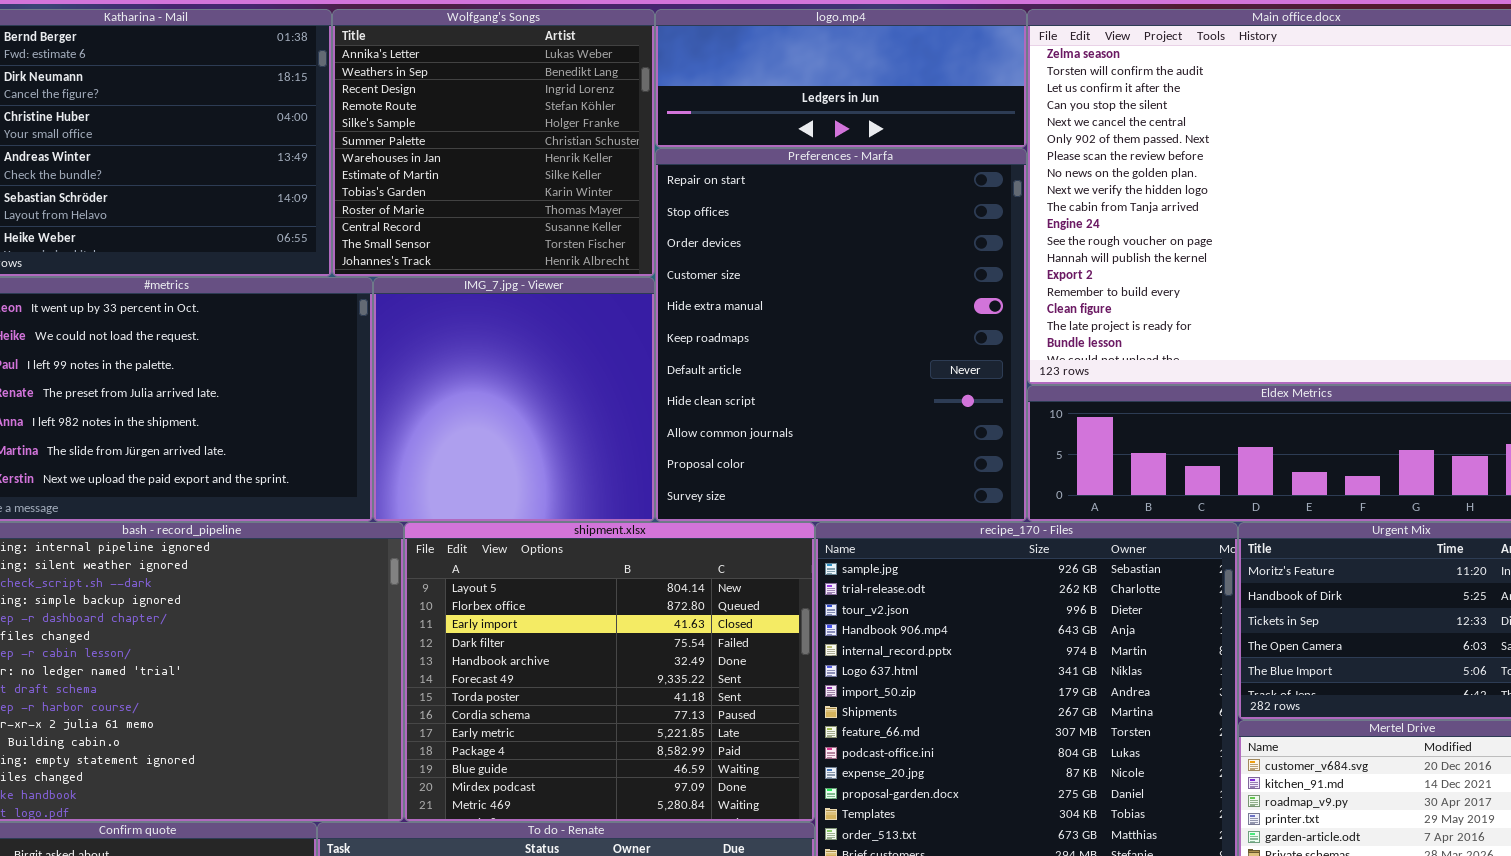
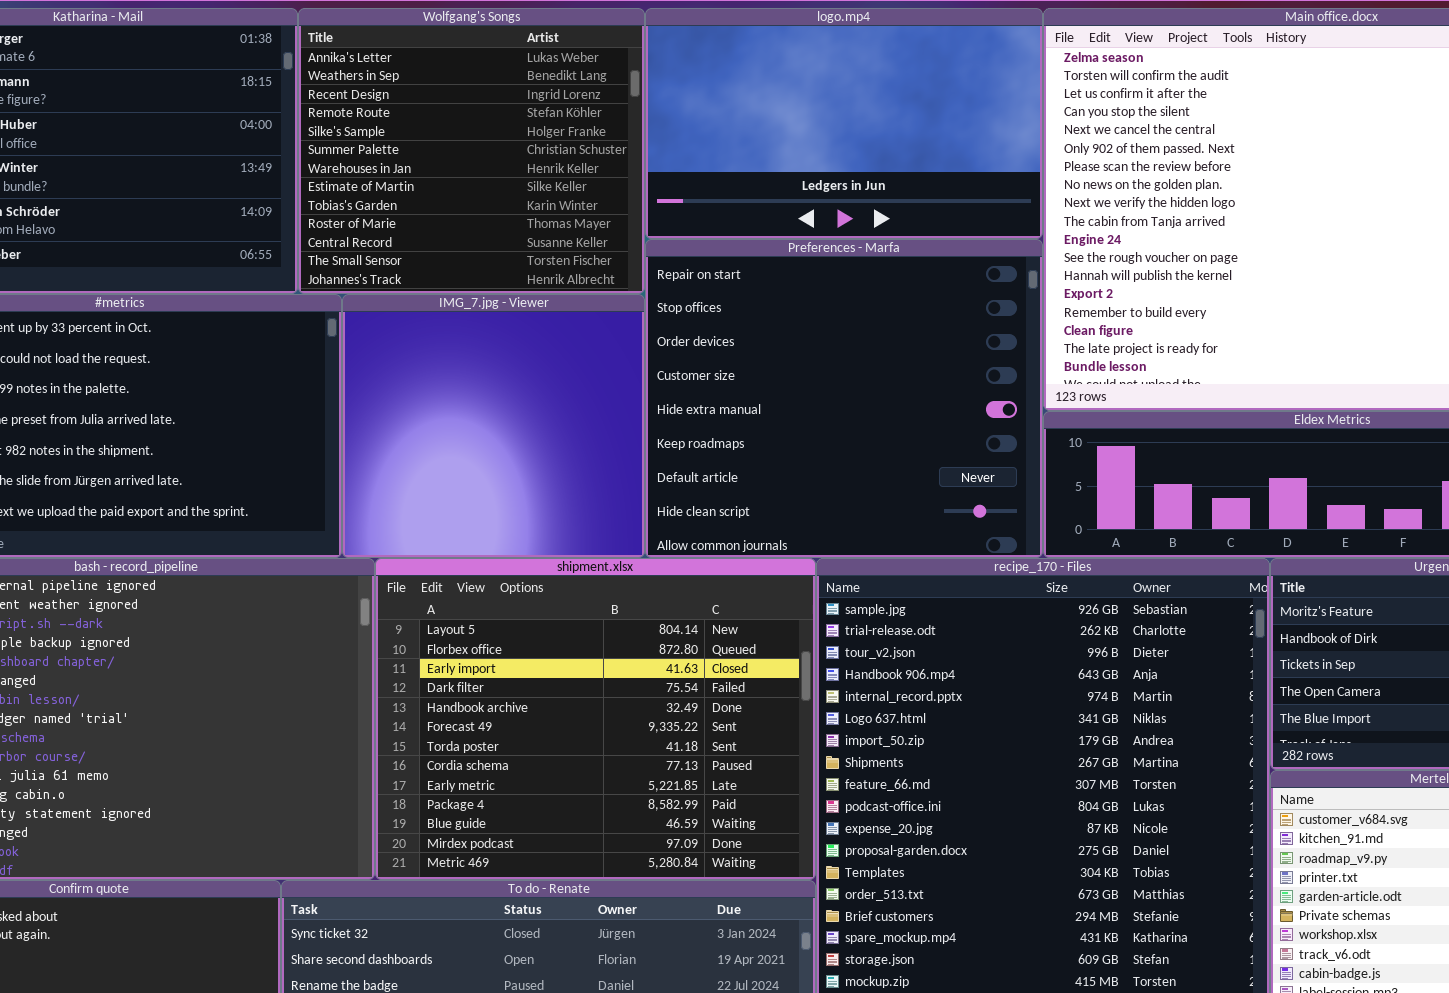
logo.mp4: [655,9,1027,148] -> [645,8,1043,239], resized
Preferences - Marfa: [655,148,1027,522] -> [645,239,1043,558], resized

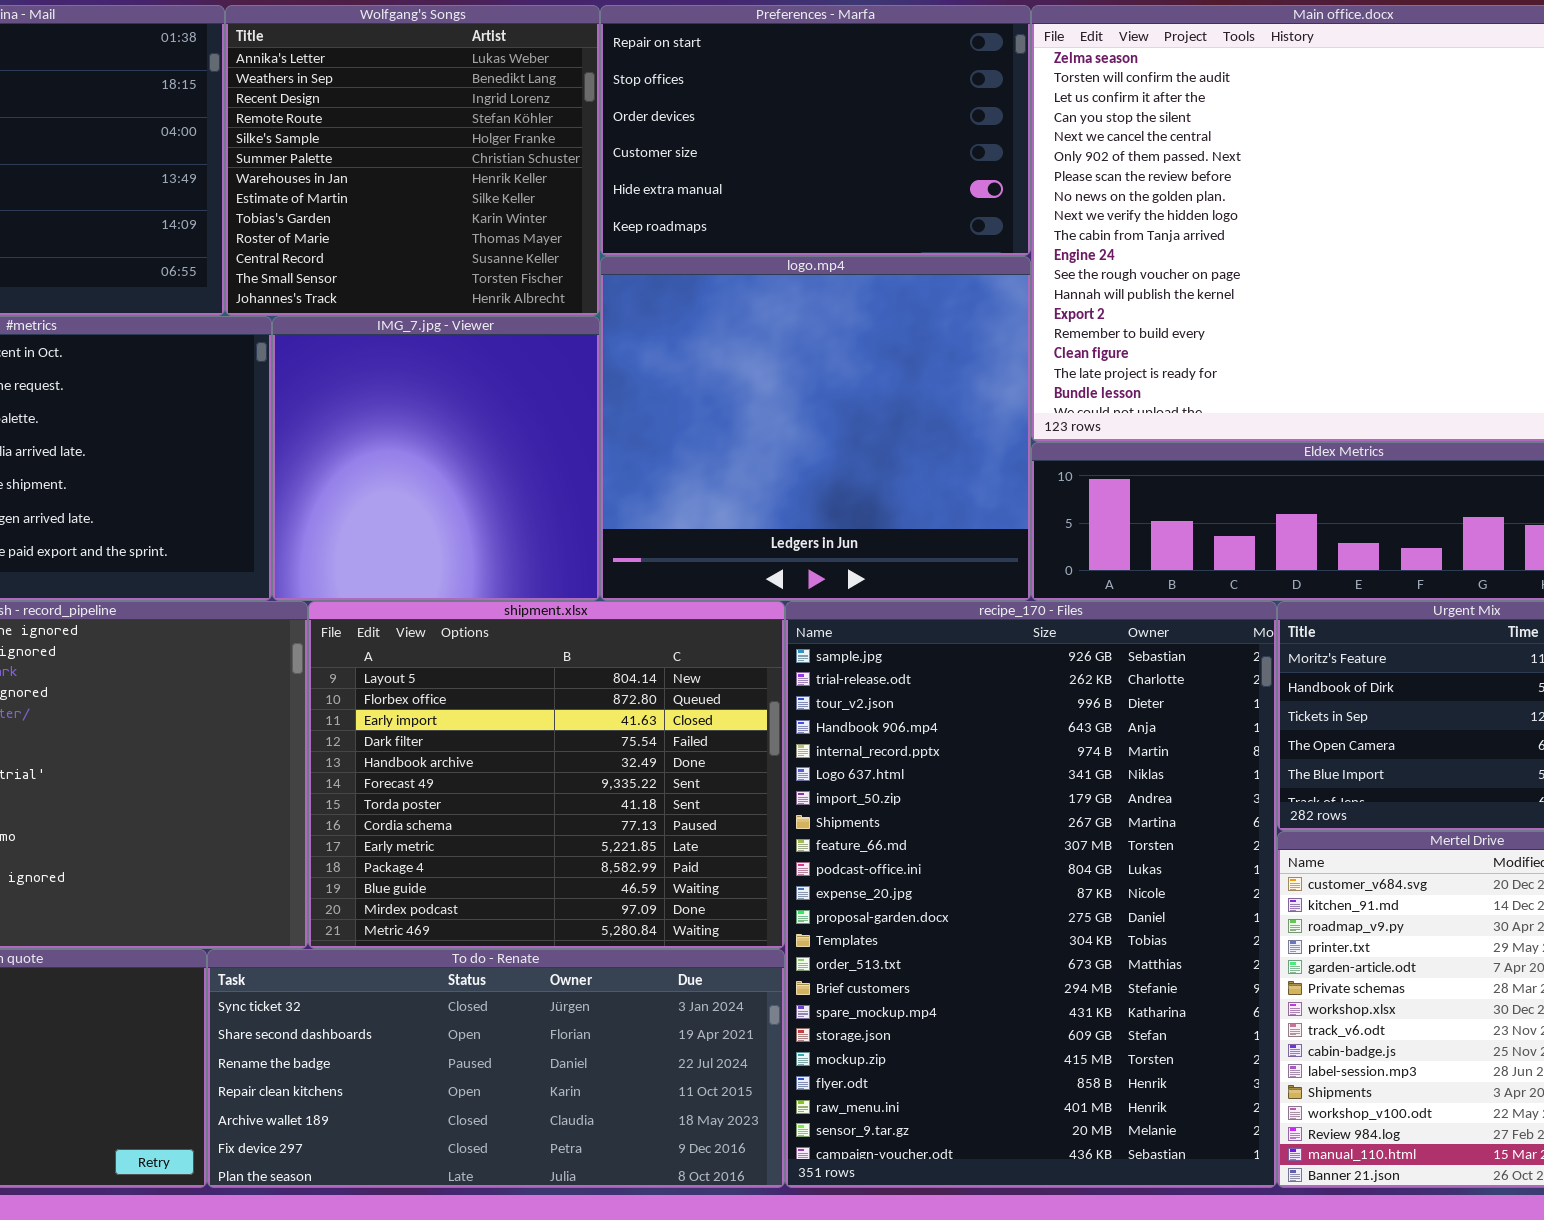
logo.mp4: [645,8,1043,239] -> [600,256,1031,601], moved, resized
Preferences - Marfa: [645,239,1043,558] -> [600,5,1031,256], moved, resized

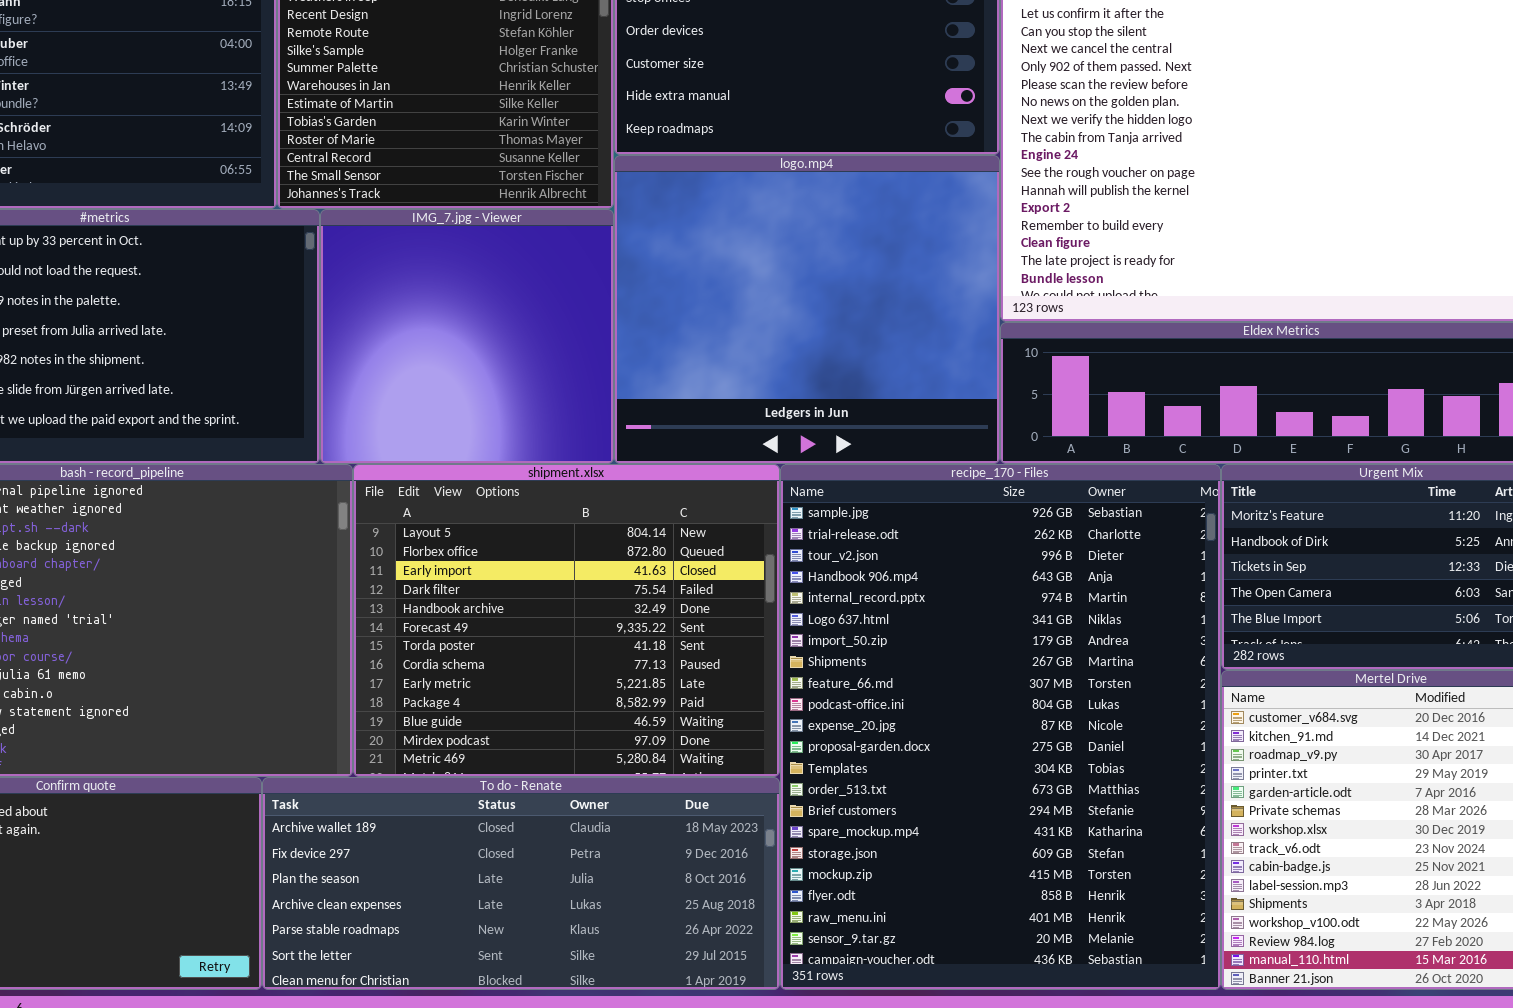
To do - Renate: [207,949,785,1188] -> [262,777,780,990], scrolled down 4 rows

